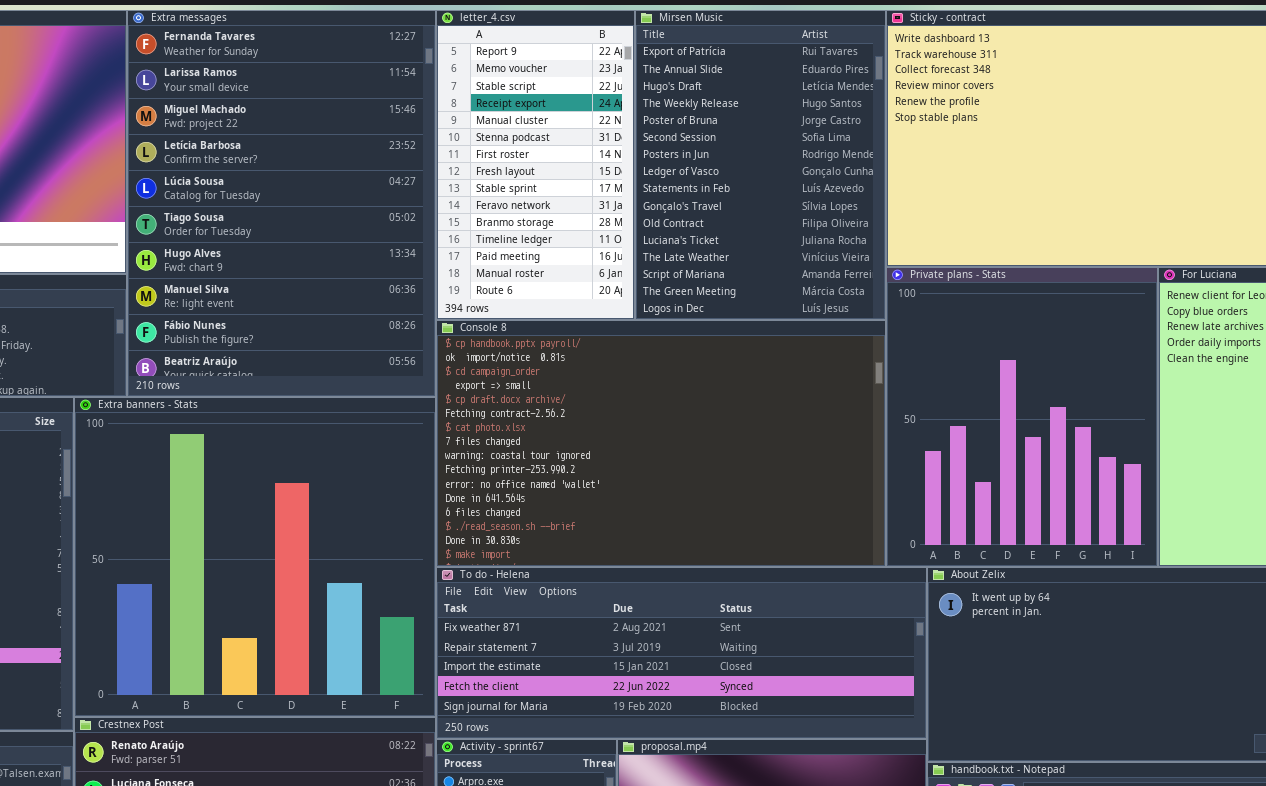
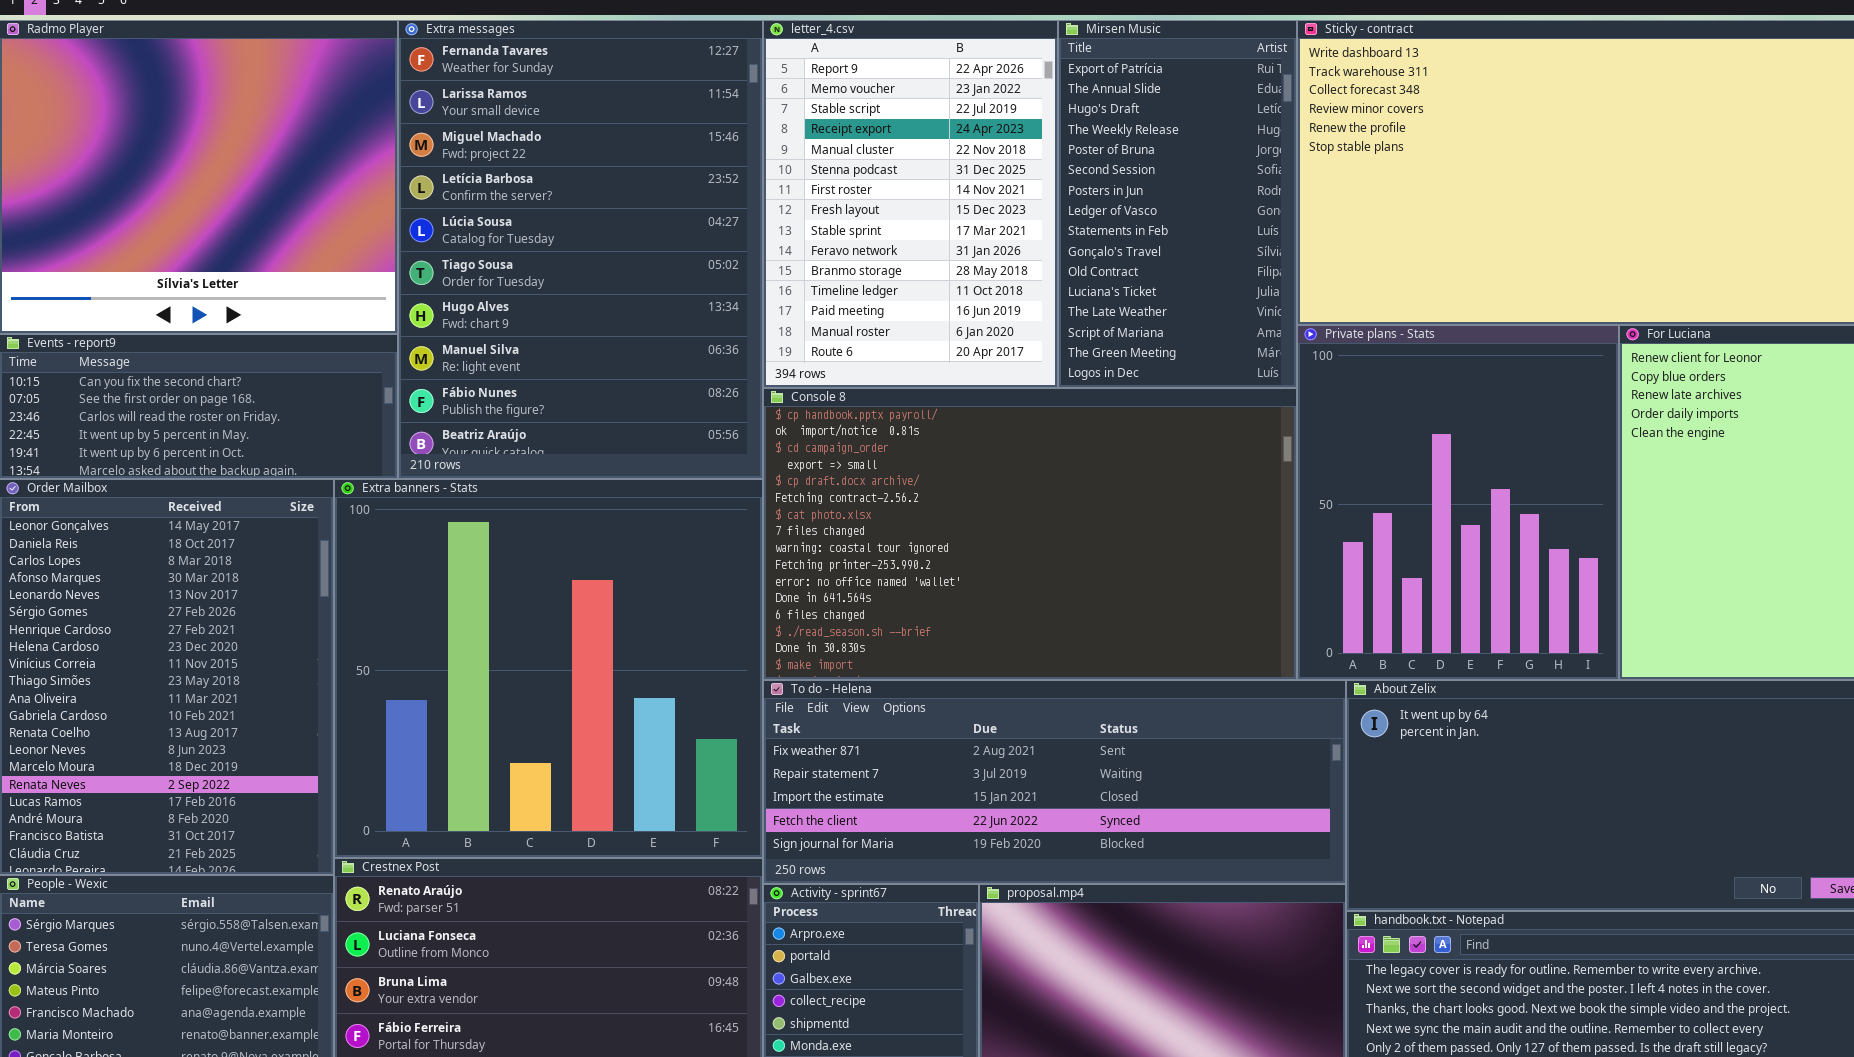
letter_4.csv: [436,10,635,320] -> [763,20,1058,388], resized
Mirsen Music: [635,10,886,320] -> [1058,20,1297,388], resized

